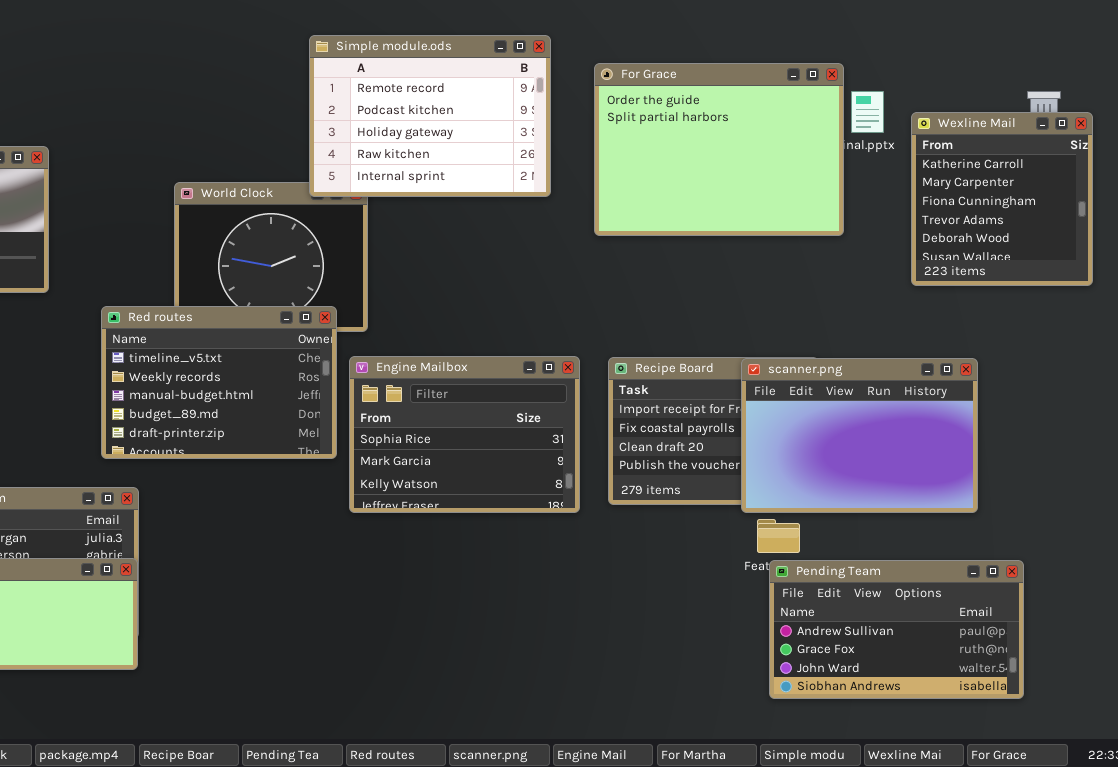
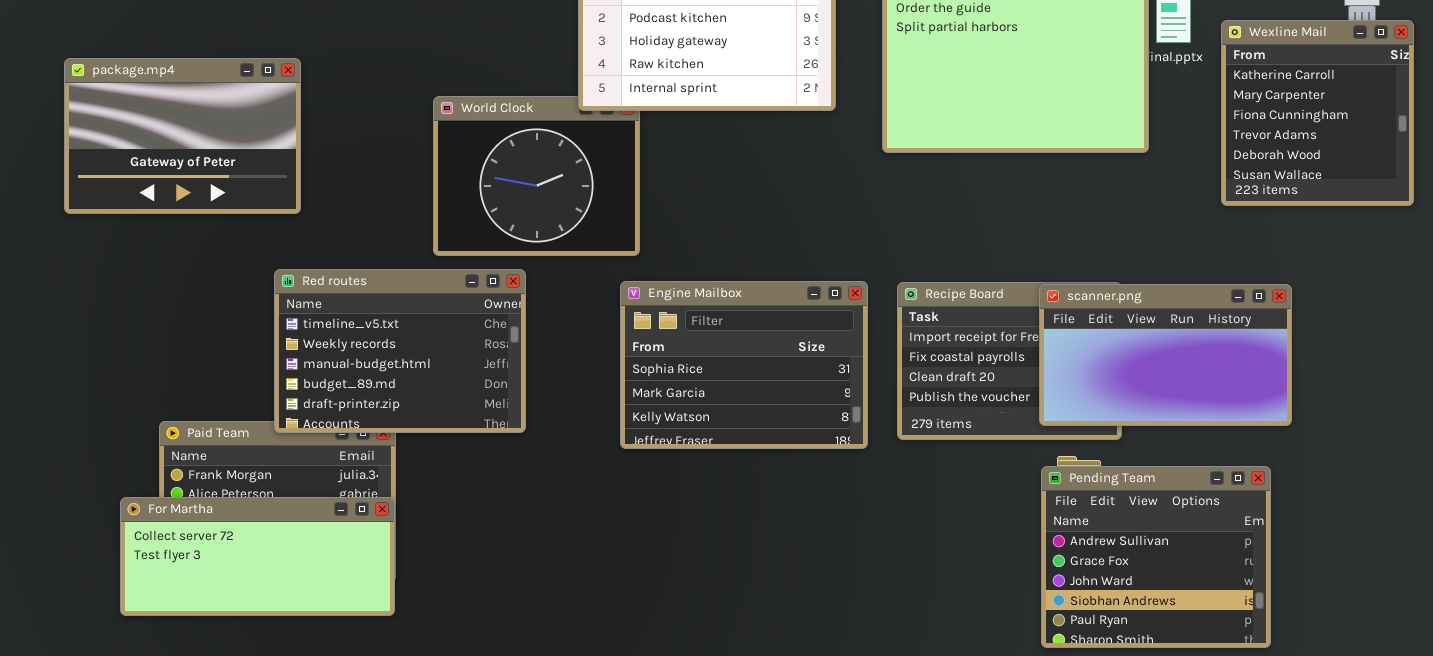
Red routes: [101,306,337,459] -> [274,269,526,433], moved
scanner.png: [741,358,978,513] -> [1039,284,1292,426], resized
Pending Team: [769,560,1024,699] -> [1041,466,1271,648], moved, resized

